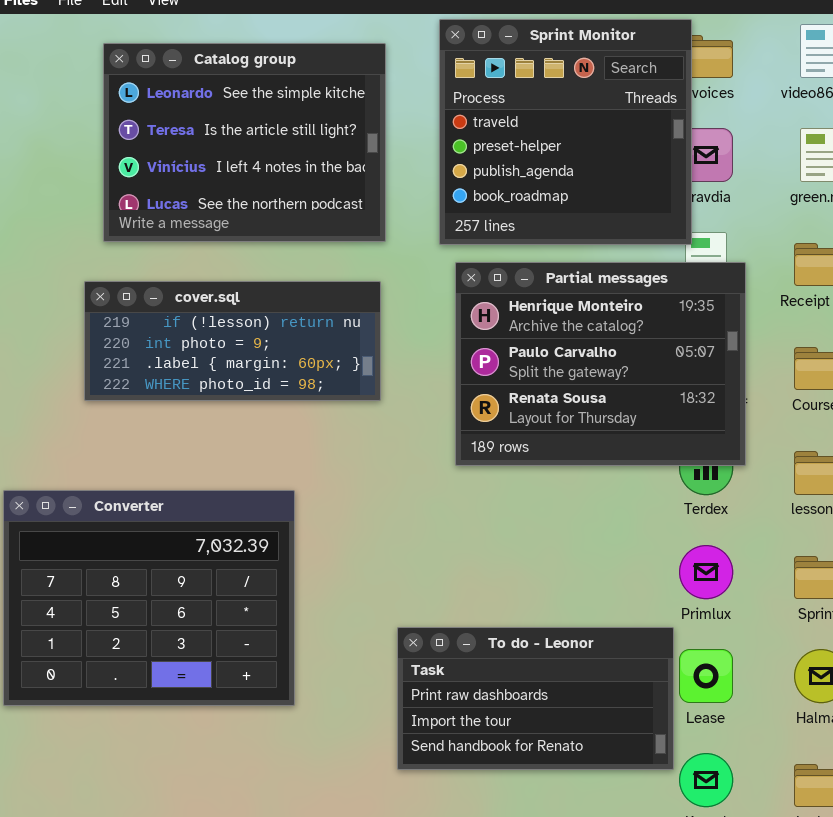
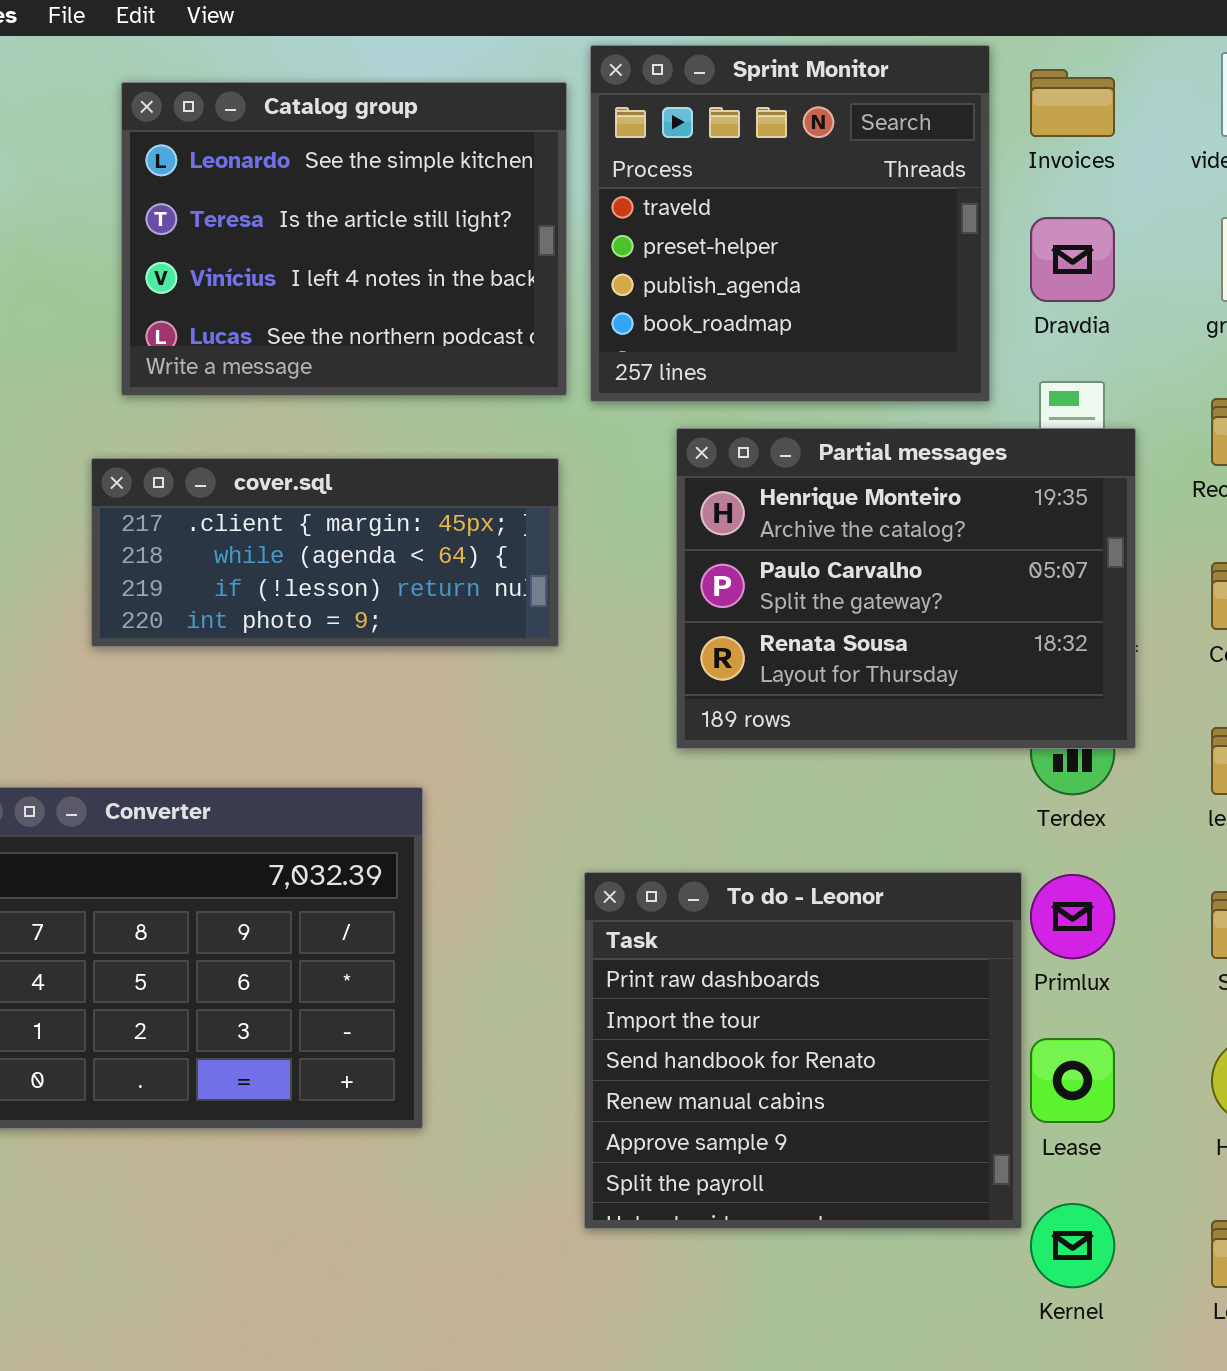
Sprint Monitor: [439,19,692,245] -> [590,45,990,402], moved
cover.sql: [84,281,381,401] -> [91,458,559,647], scrolled up 2 rows
To do - Leonor: [397,627,674,770] -> [584,872,1022,1229], resized

